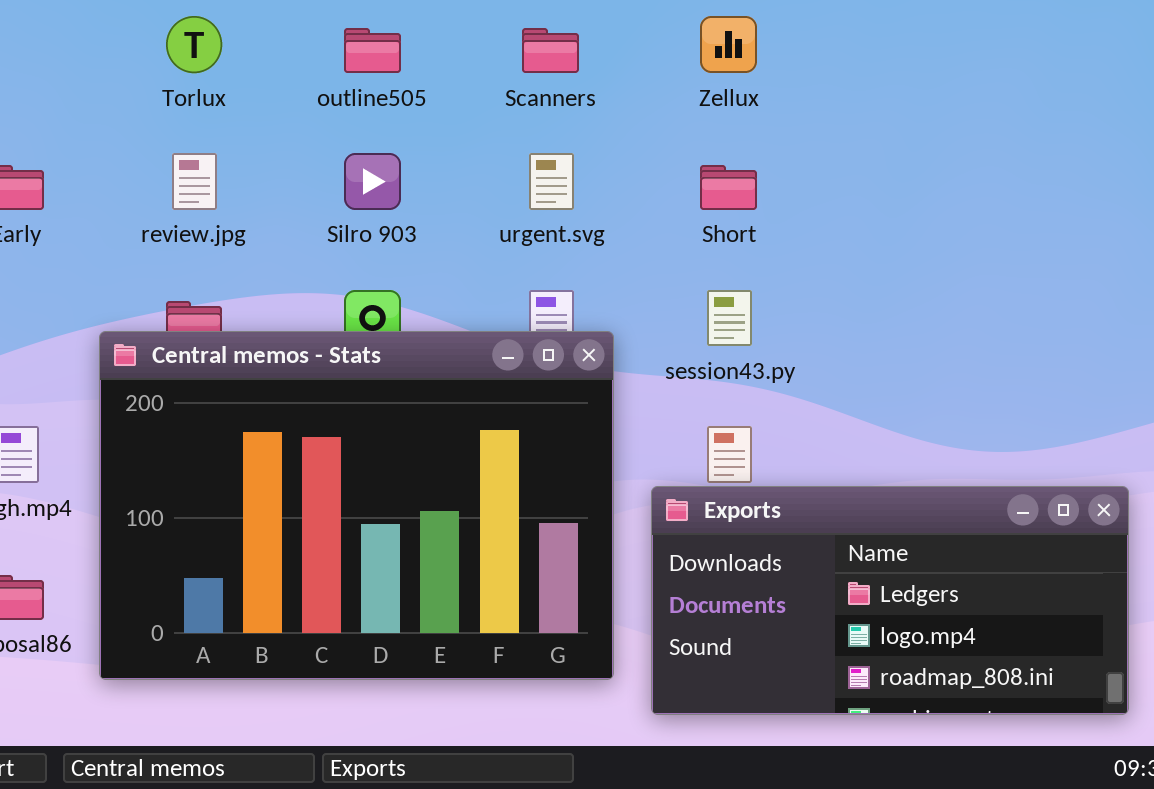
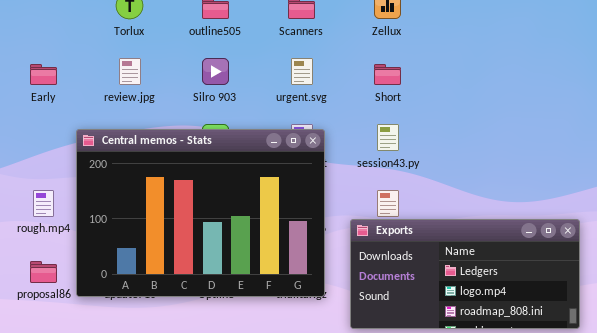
Central memos - Stats: [99,331,614,680] -> [76,129,325,297], moved

